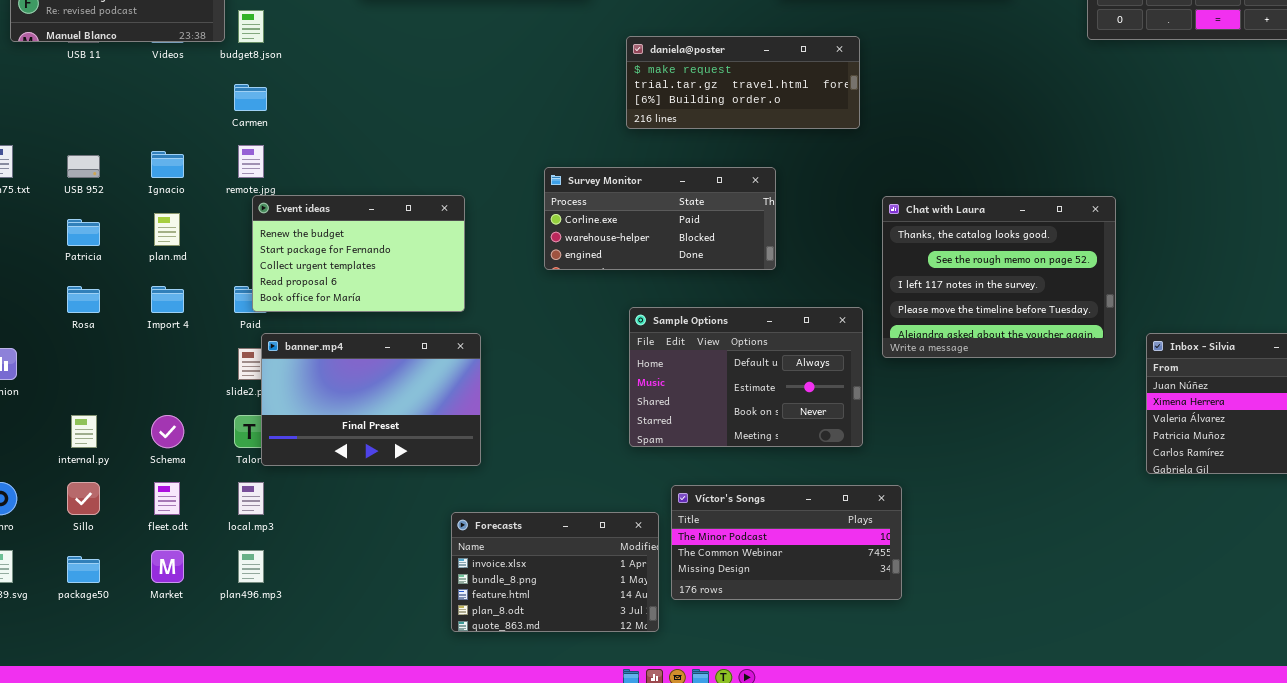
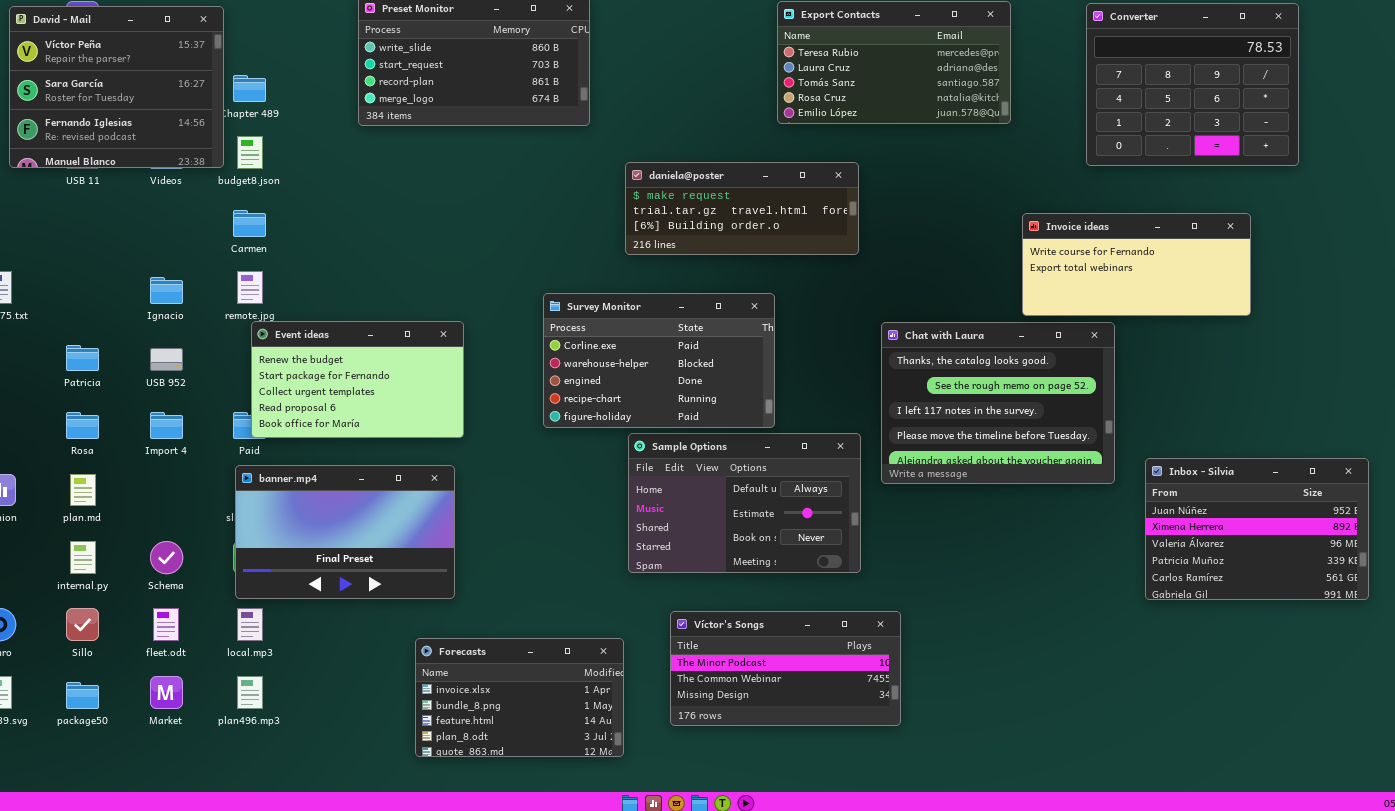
Invoice ideas: none -> [1022,213,1251,316], opened
USB 952: [67,155,100,178] -> [150,348,183,371], moved
Survey Monitor: [544,167,776,270] -> [543,293,775,428], resized
plan.md: [154,213,180,246] -> [70,474,96,506], moved
banner.mp4: [261,333,481,466] -> [235,465,455,599], moved
Forecasts: [451,512,659,632] -> [415,638,624,757], moved

